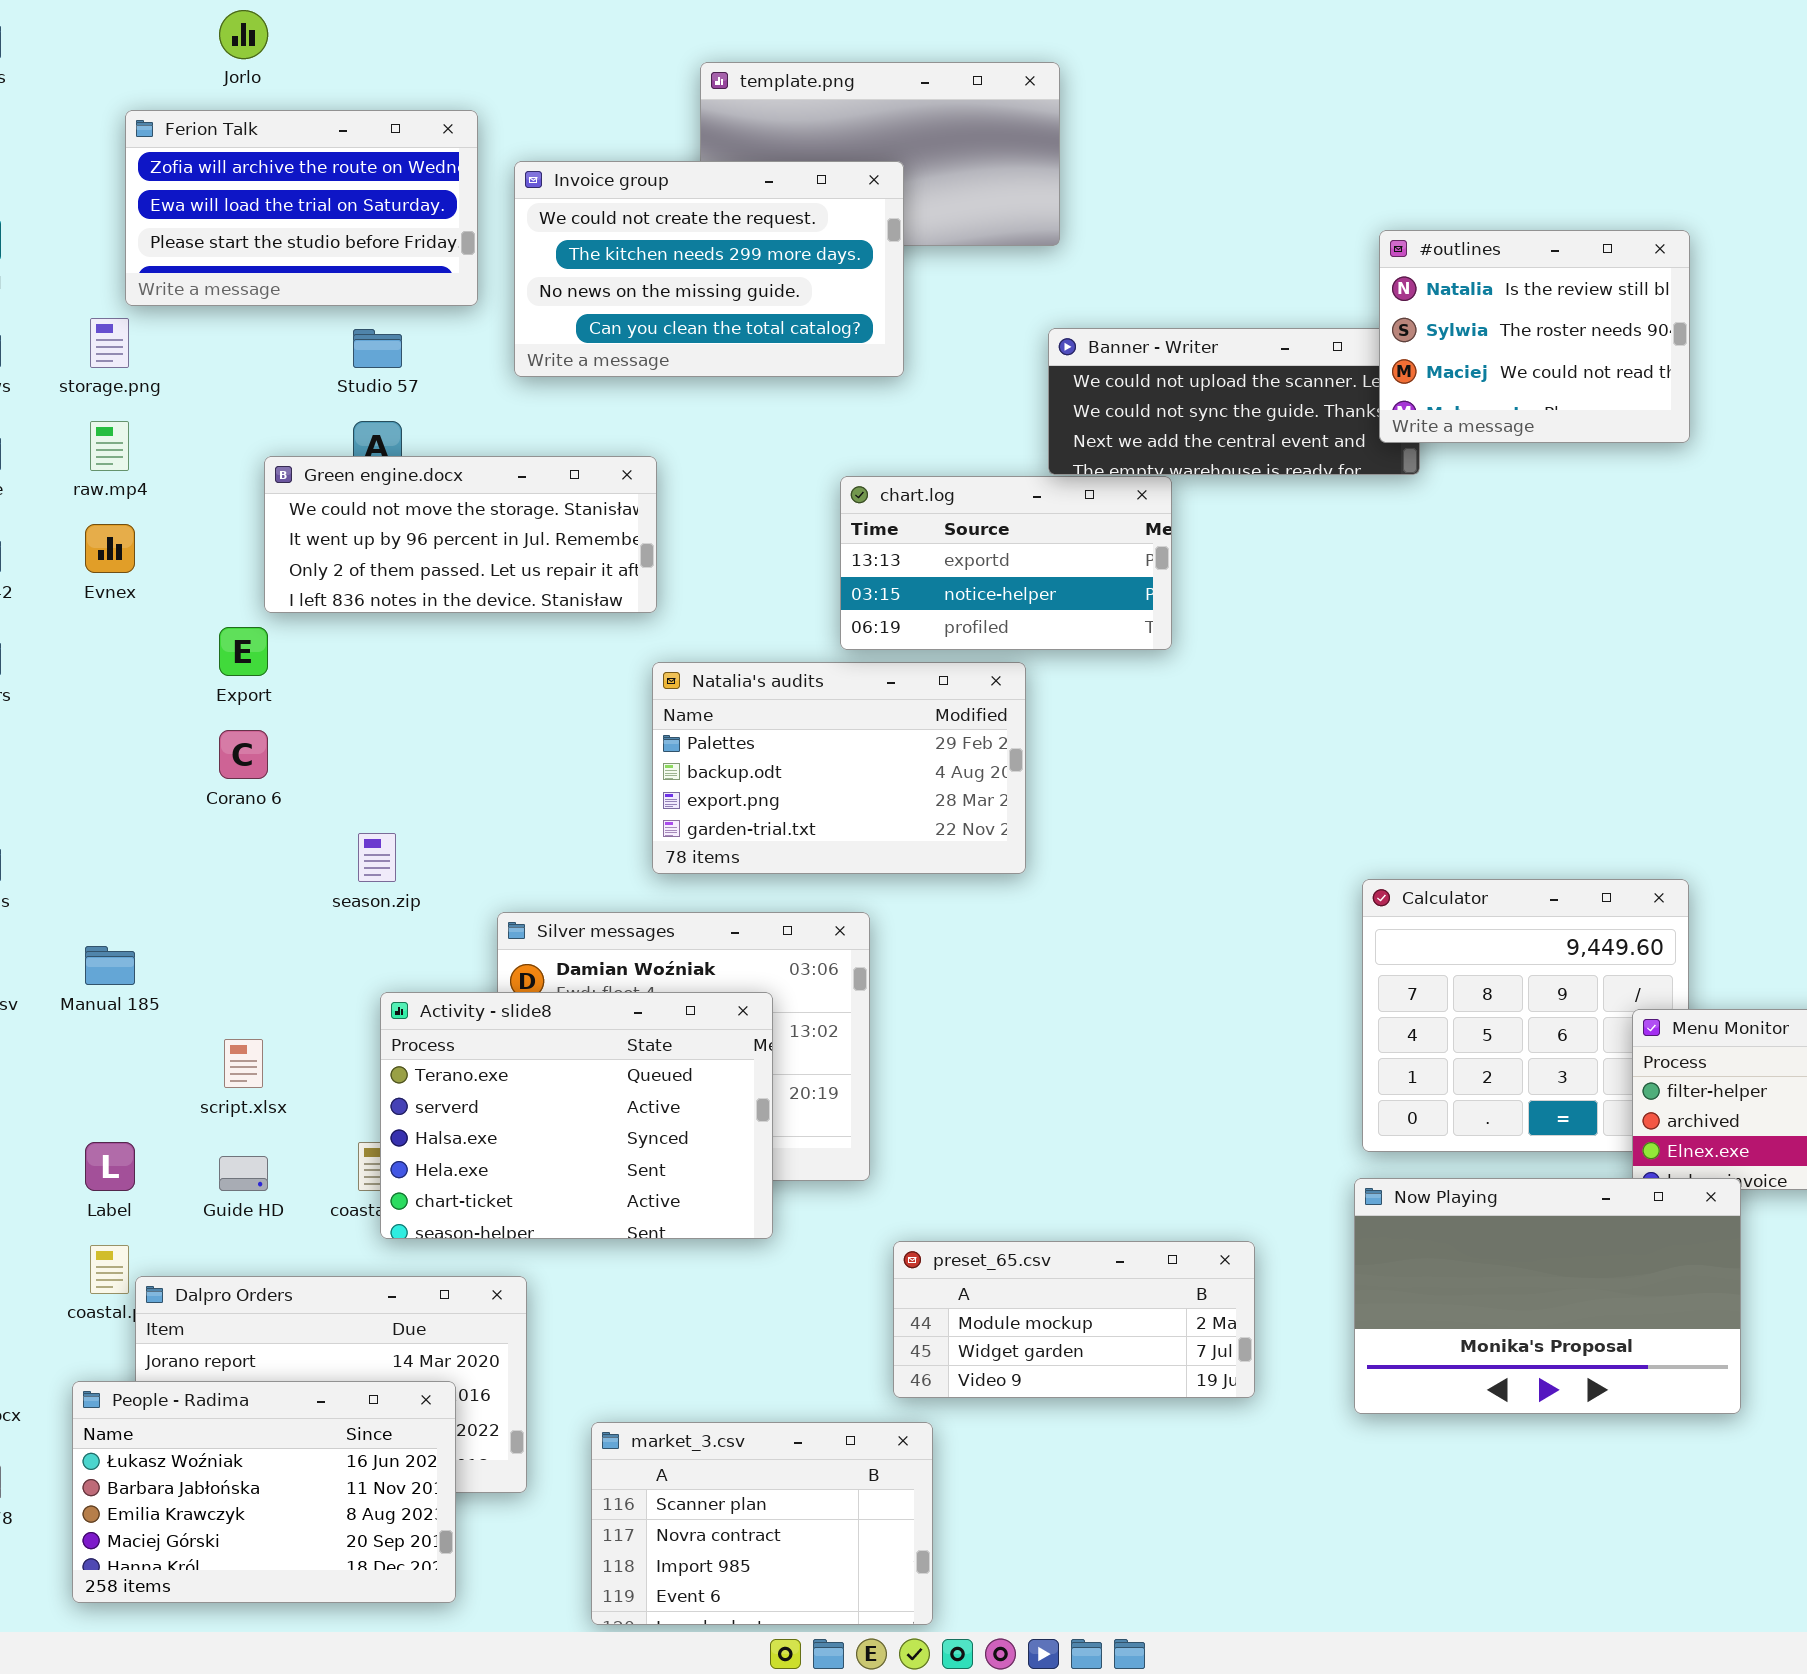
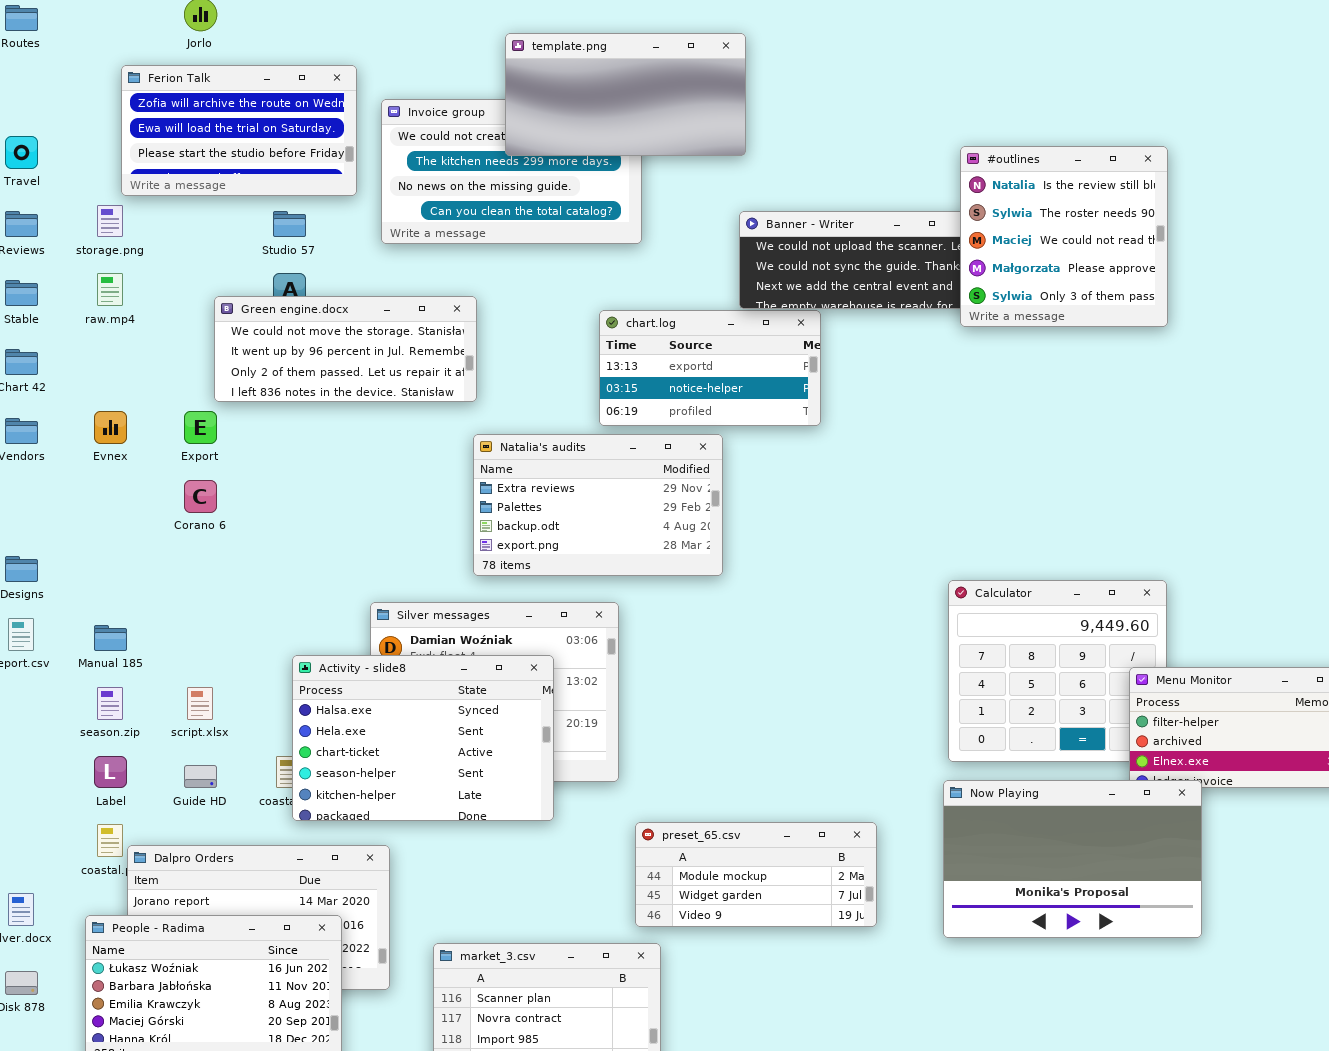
template.png: [700,62,1060,246] -> [505,33,746,156], raised
#outlines: [1379,230,1690,443] -> [960,146,1168,327], resized
Evnex: [85,524,135,573] -> [94,411,127,444], moved
Natalia's audits: [652,662,1026,874] -> [473,434,723,576], scrolled up 1 row
season.zip: [358,833,396,882] -> [97,687,123,720], moved
Activity - slide8: [380,992,773,1239] -> [292,655,554,821], scrolled down 2 rows

